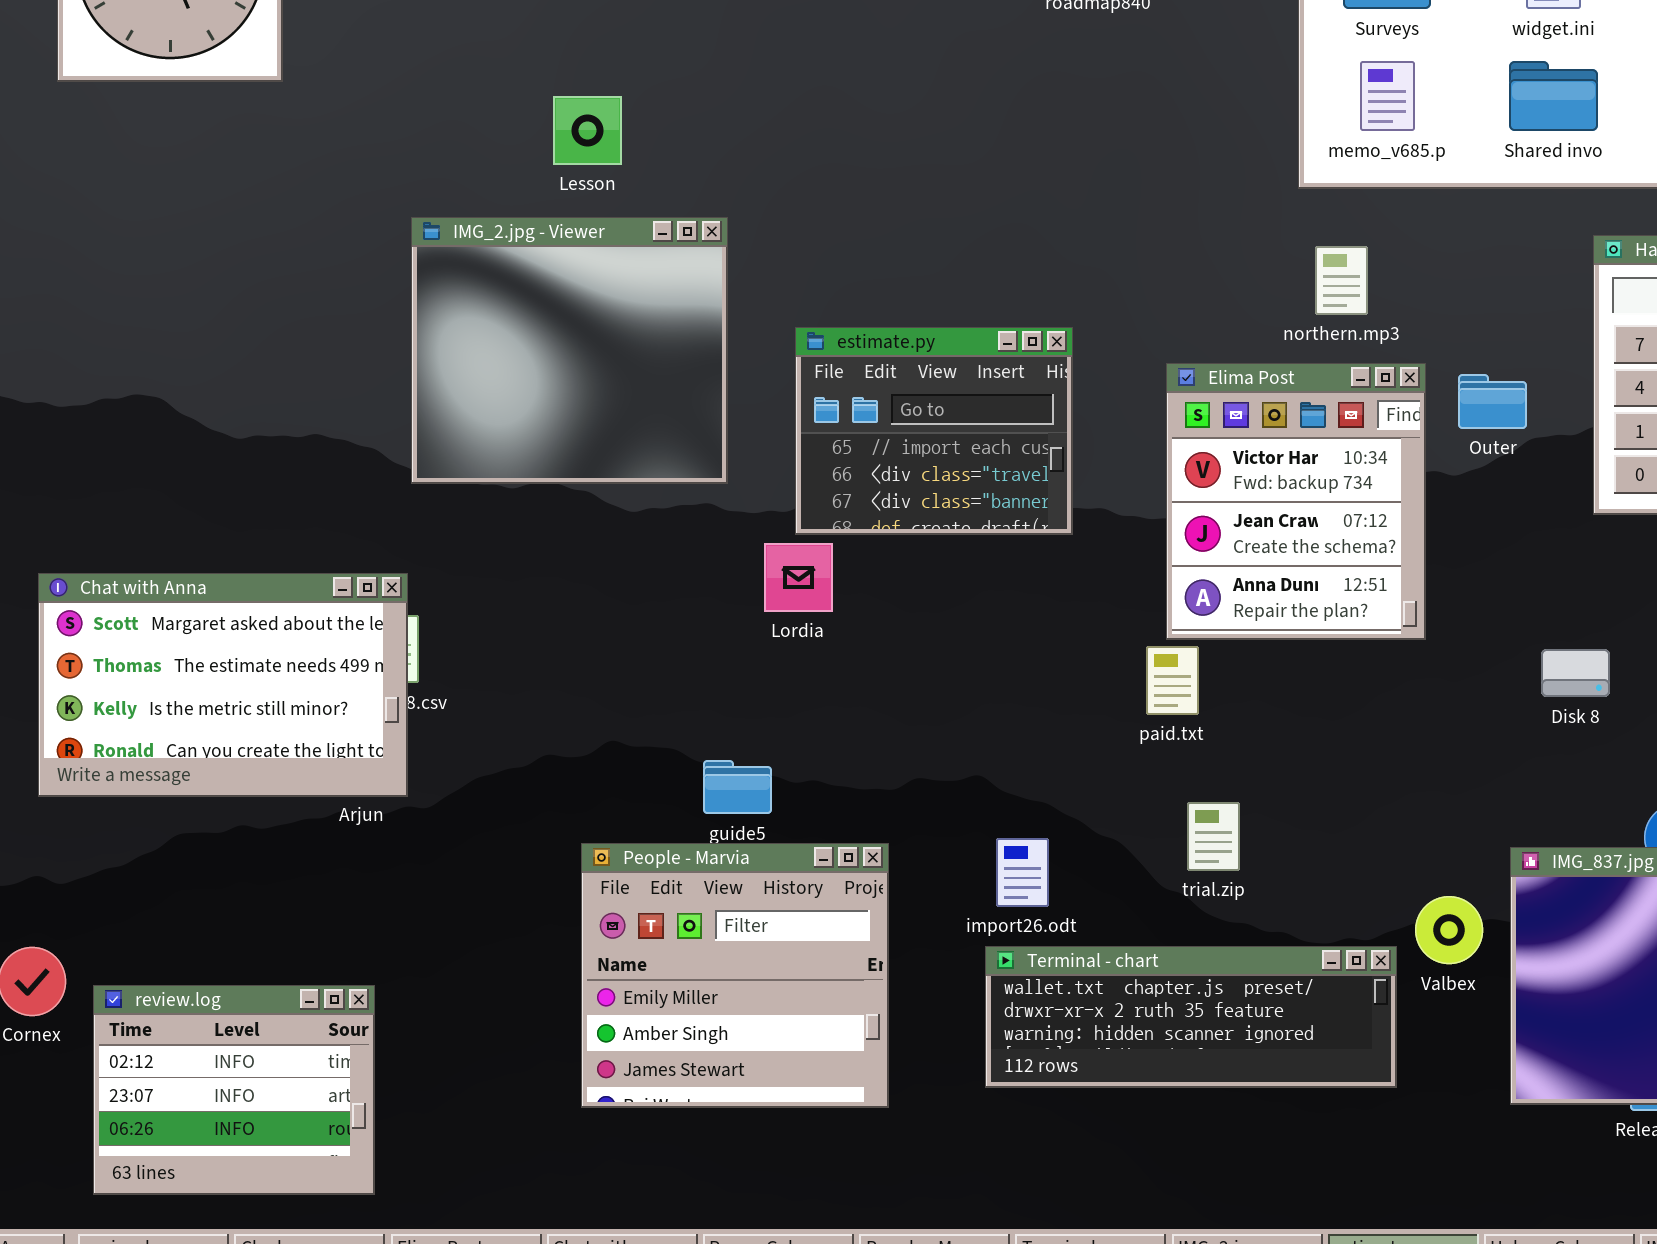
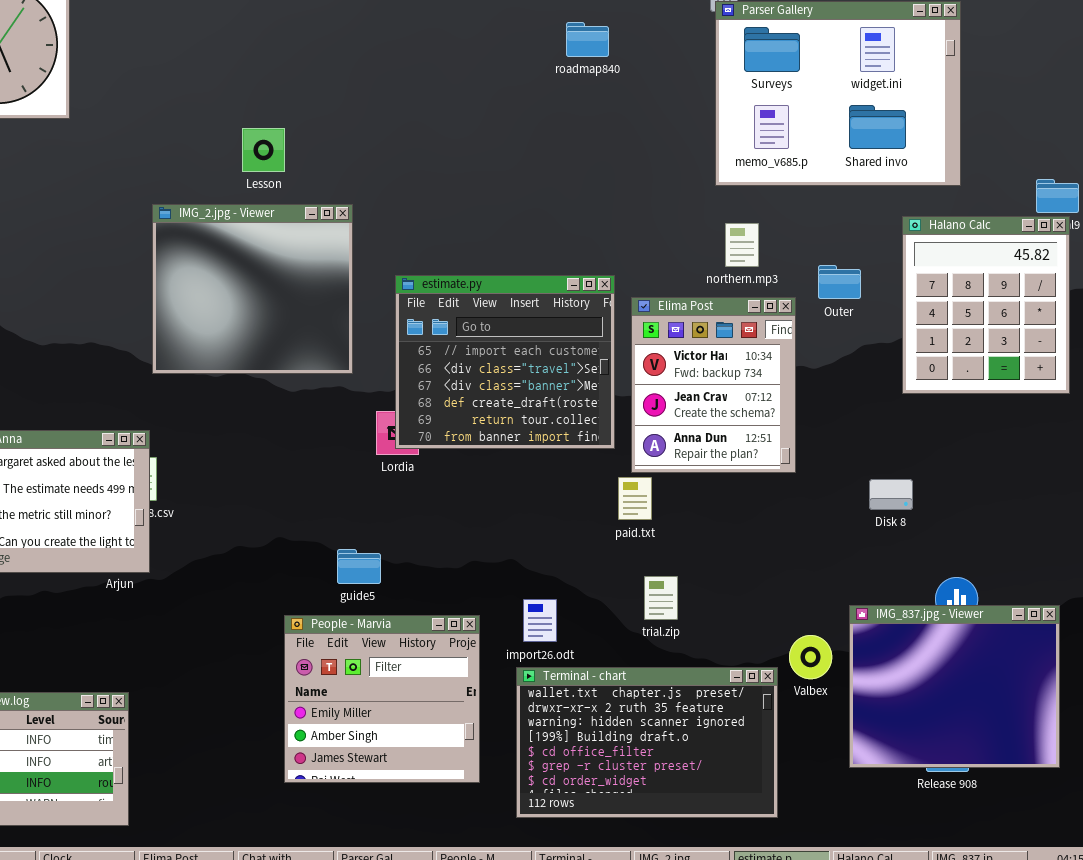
estimate.py: [795,327,1073,535] -> [395,275,615,449], resized
Outer: [1458,374,1527,429] -> [818,265,861,299], moved
People - Marvia: [581,843,889,1108] -> [284,615,480,783], moved
Terminal - chart: [985,946,1397,1088] -> [516,667,778,818], resized

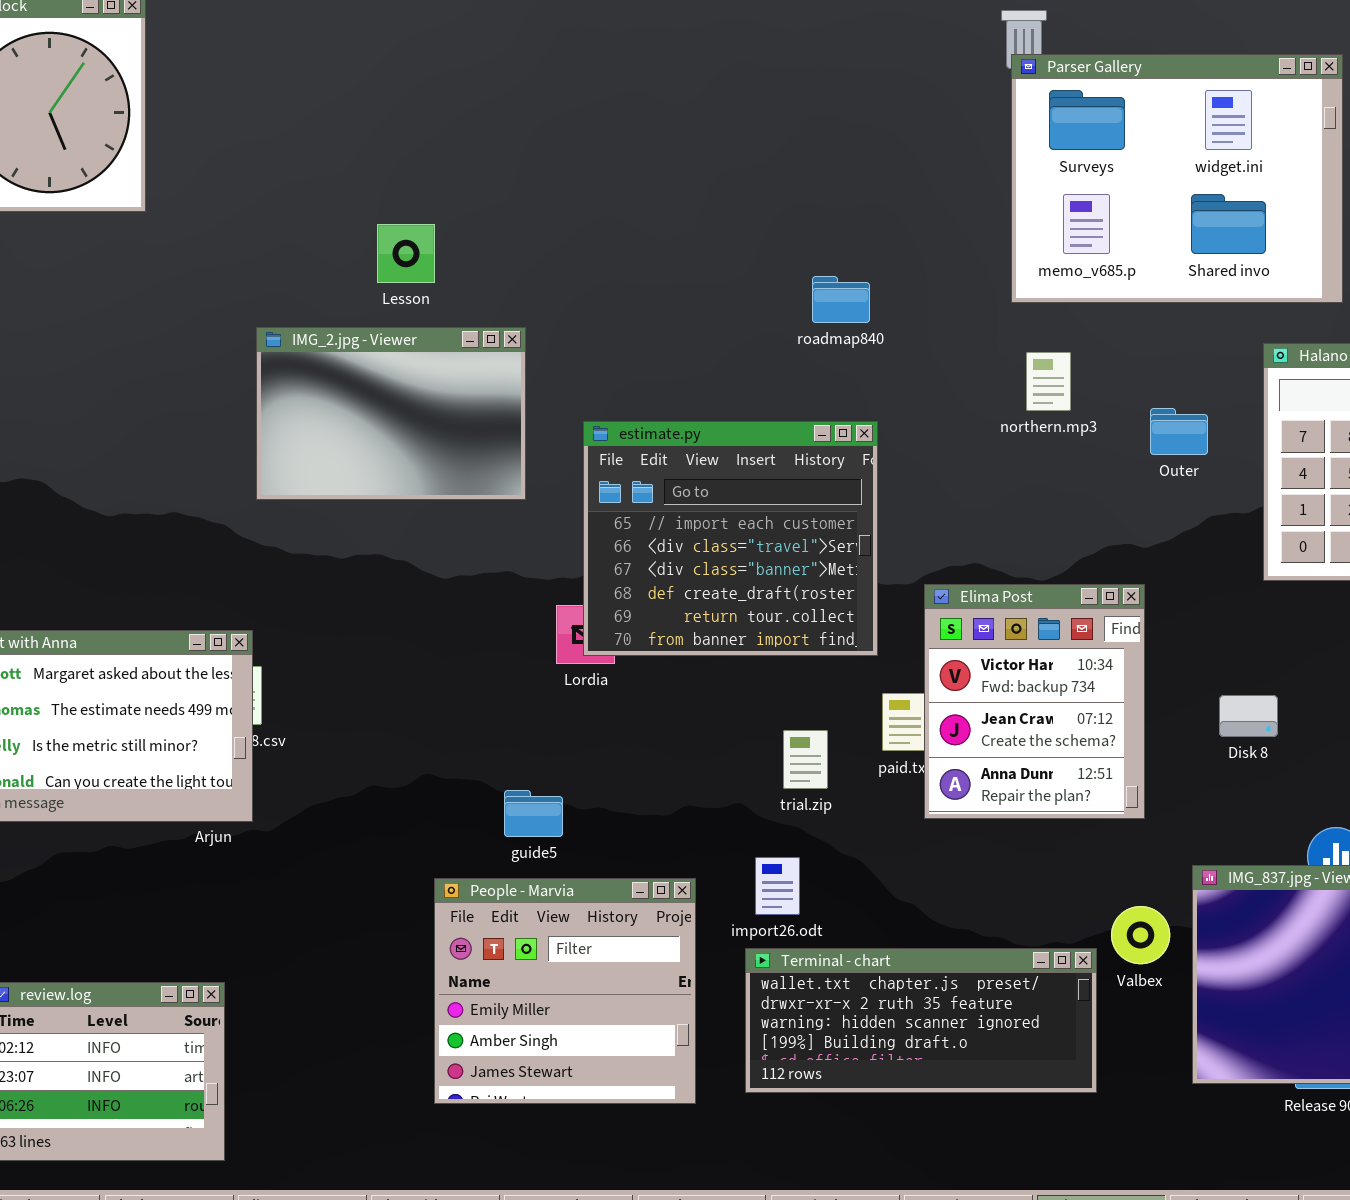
roadmap840: [566,22,609,57] -> [812,276,870,323], moved
IMG_2.jpg - Viewer: [152,204,353,374] -> [256,327,526,500], resized
Elima Post: [631,297,796,473] -> [924,584,1145,819], moved
trial.zip: [644,576,678,620] -> [783,730,828,789], moved
Terminal - chart: [516,667,778,818] -> [745,948,1097,1093], resized

